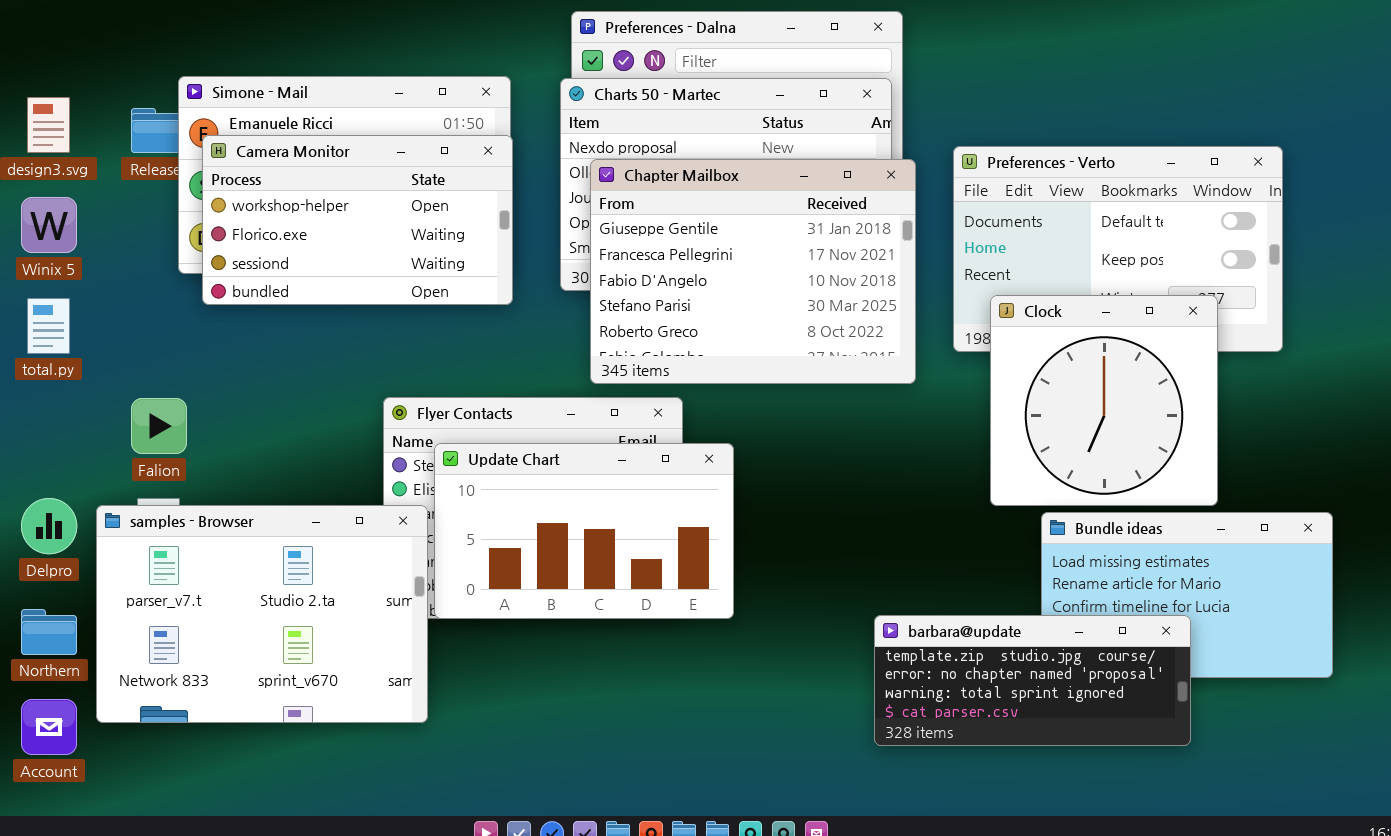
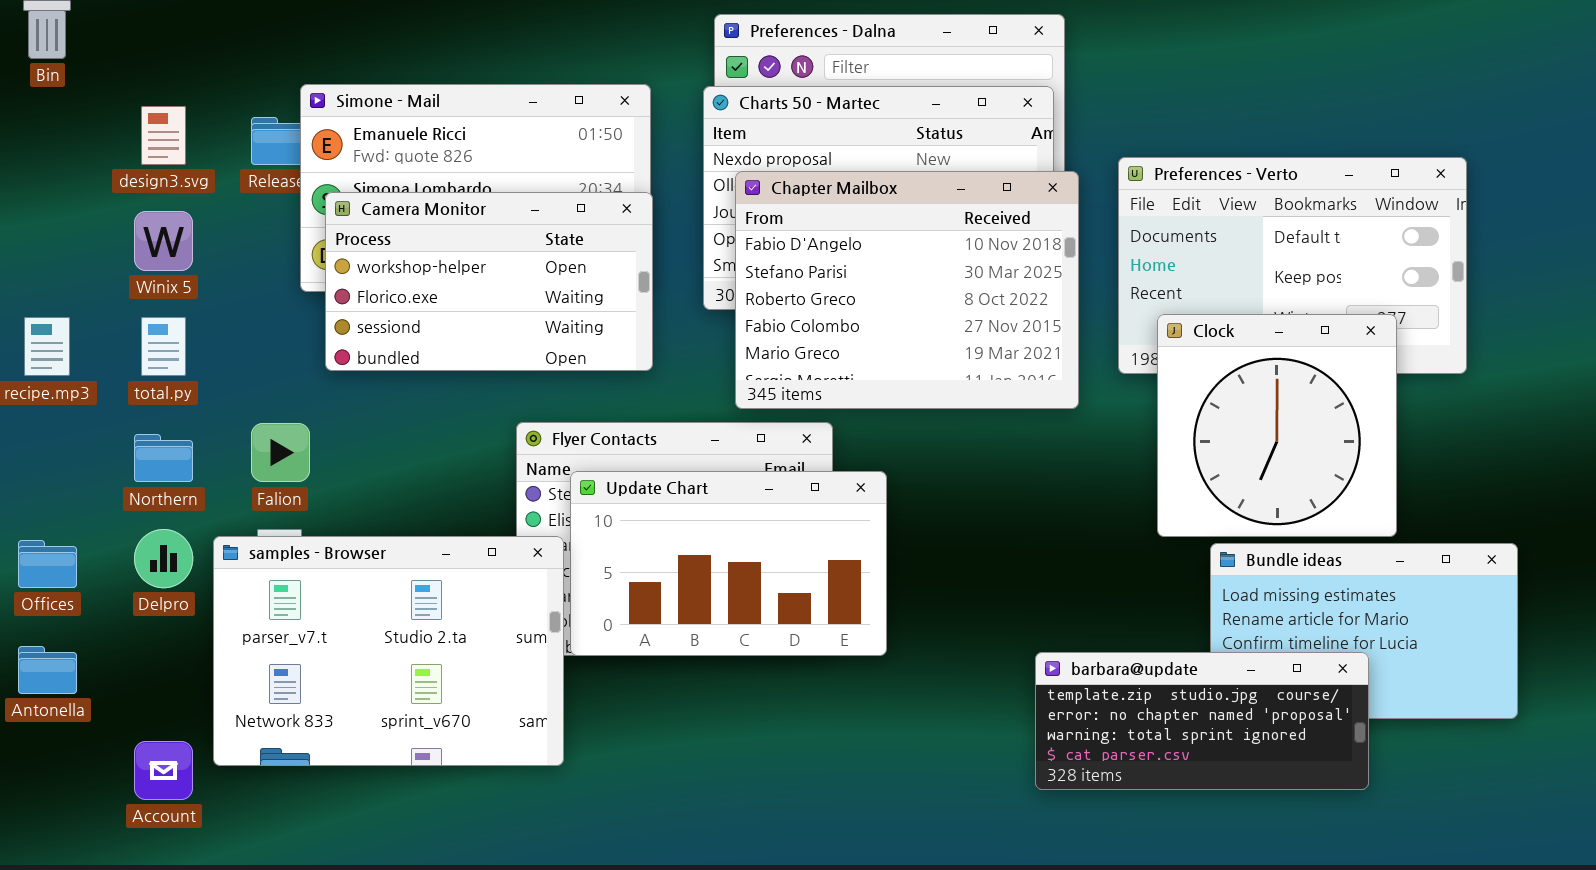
Camera Monitor: [202,135,513,305] -> [325,192,653,371], moved
Chapter Mailbox: [590,159,916,384] -> [735,171,1079,409], scrolled down 2 rows
Northern: [21,609,77,655] -> [134,434,193,482], moved

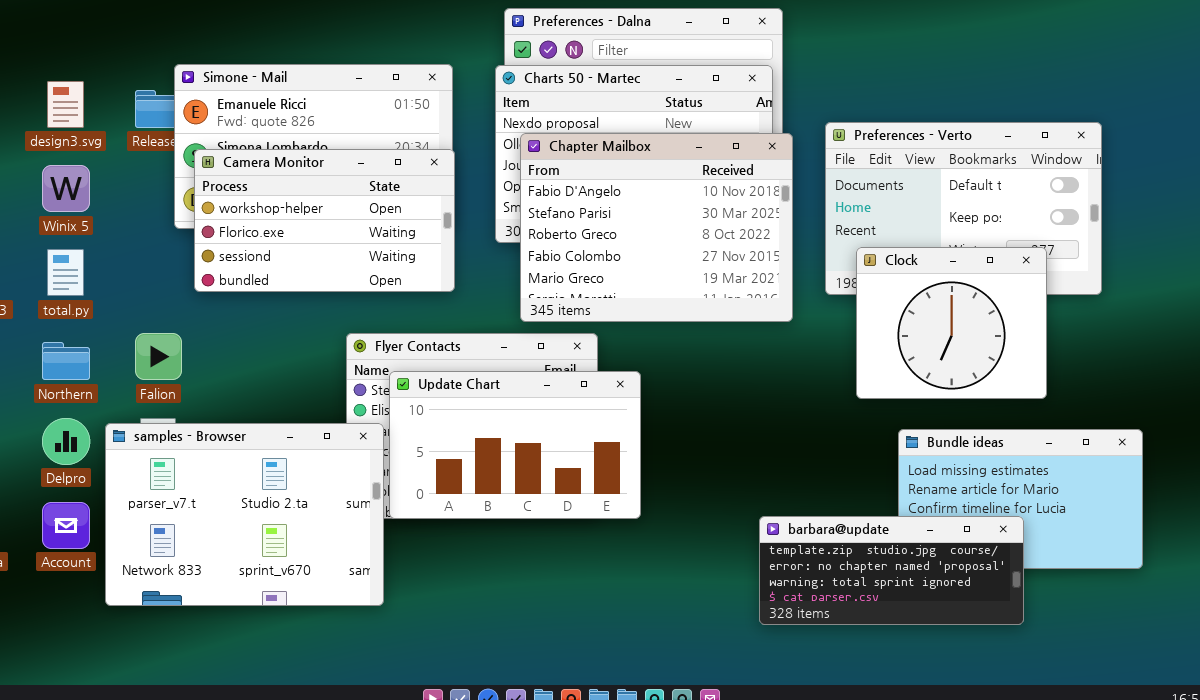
Clock: [1157,314,1397,537] -> [856,247,1047,399], resized
Account: [134,741,193,800] -> [42,502,90,549], moved

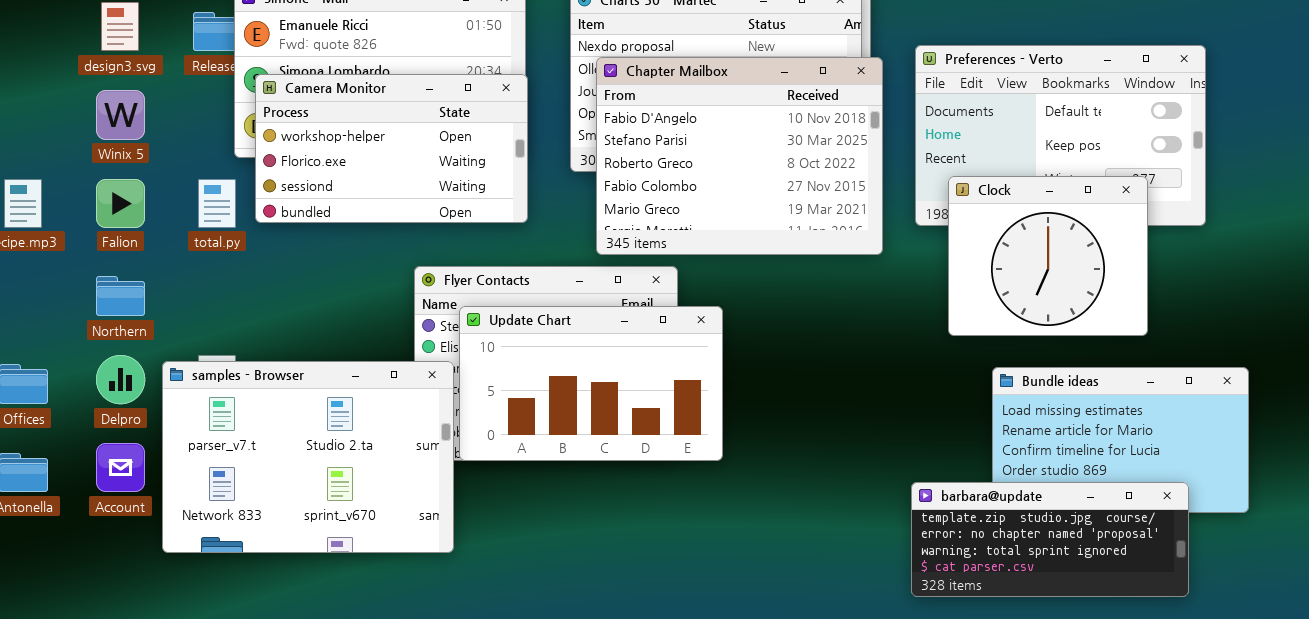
total.py: [47,249,84,296] -> [198,179,236,228], moved
Falion: [135,333,182,380] -> [96,179,145,228], moved
barbara@update: [759,516,1024,625] -> [911,482,1189,597], moved

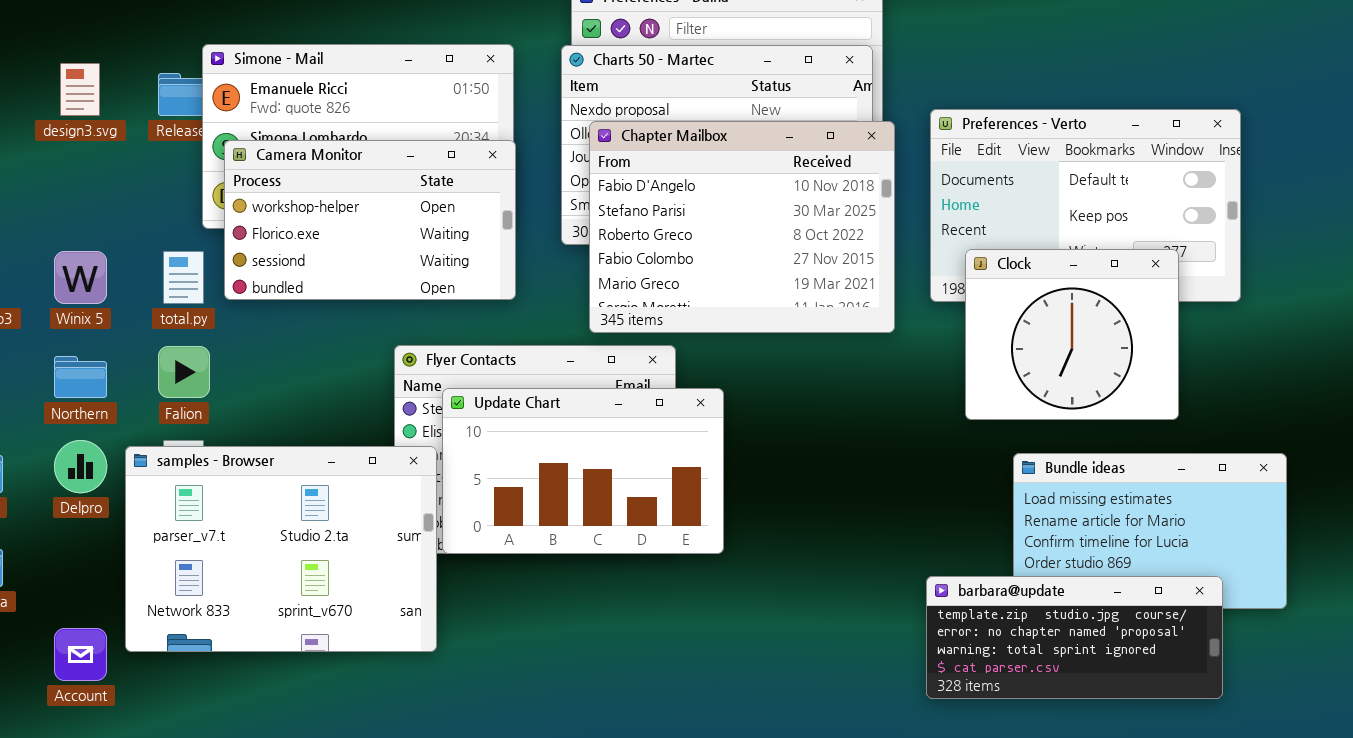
Winix 5: [96,90,145,140] -> [54,251,107,304], moved
Falion: [96,179,145,228] -> [158,346,210,398], moved
Account: [96,443,145,492] -> [54,628,107,681], moved

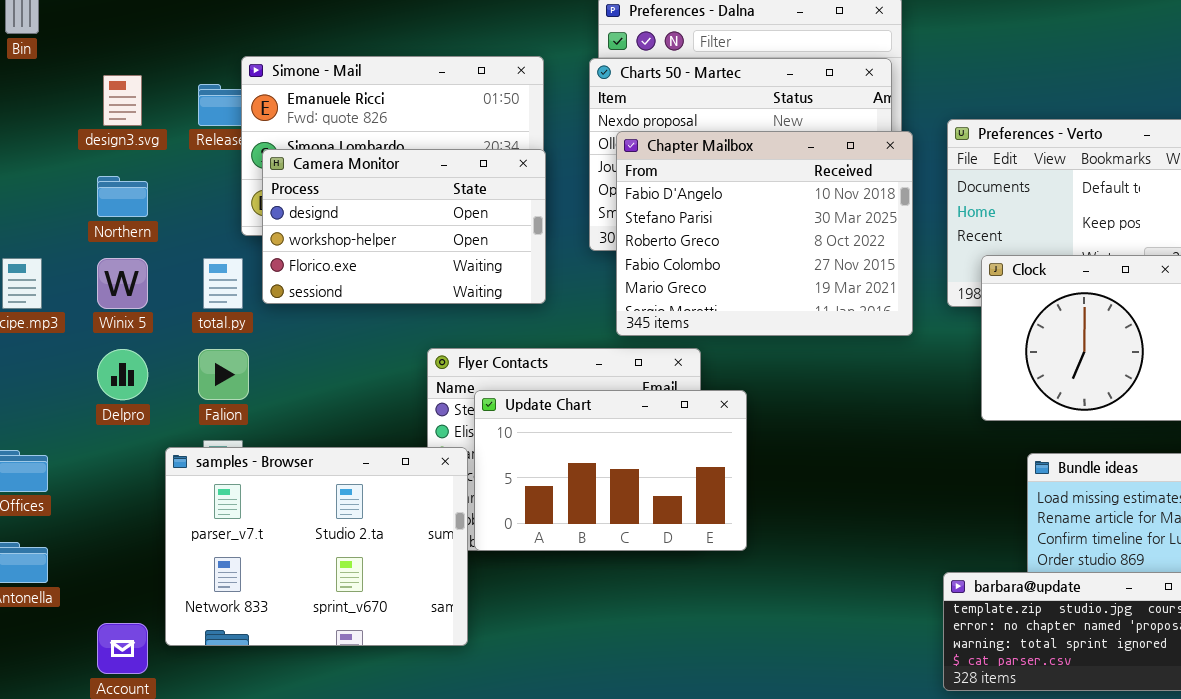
Camera Monitor: [224,140,516,300] -> [262,149,546,304], scrolled up 1 row
Northern: [54,356,107,398] -> [97,176,148,217], moved
Delpro: [54,440,107,493] -> [97,349,148,400], moved

